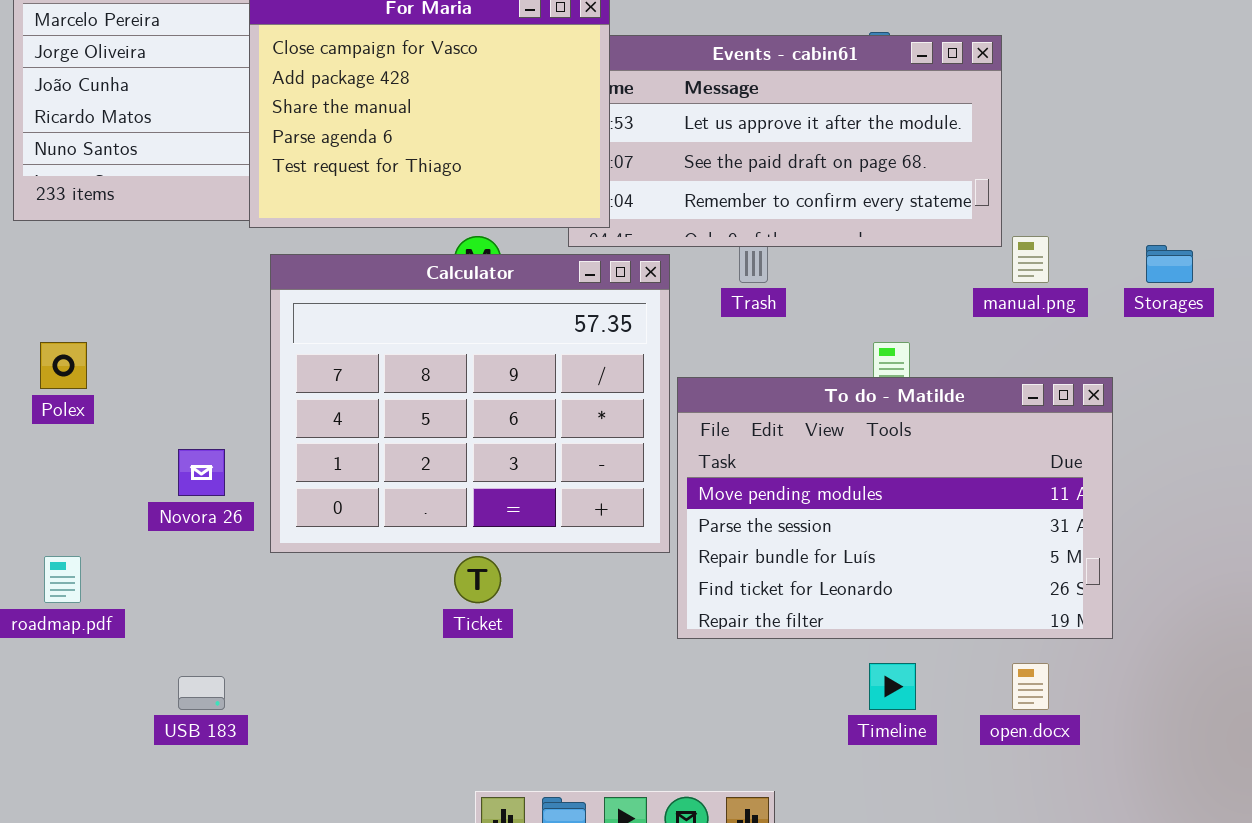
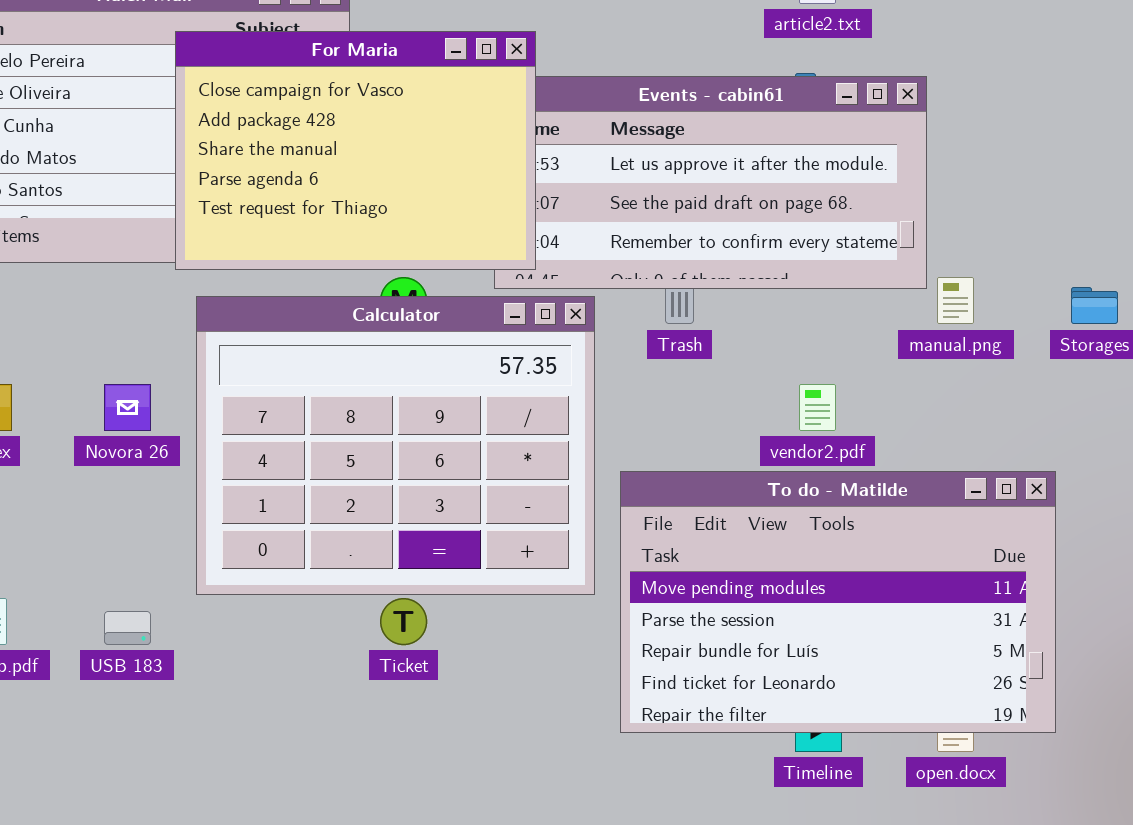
To do - Matilde: [677,377,1113,639] -> [620,471,1056,733], moved
Novora 26: [178,449,225,496] -> [104,384,151,431], moved
USB 183: [178,676,225,710] -> [104,611,151,645], moved

